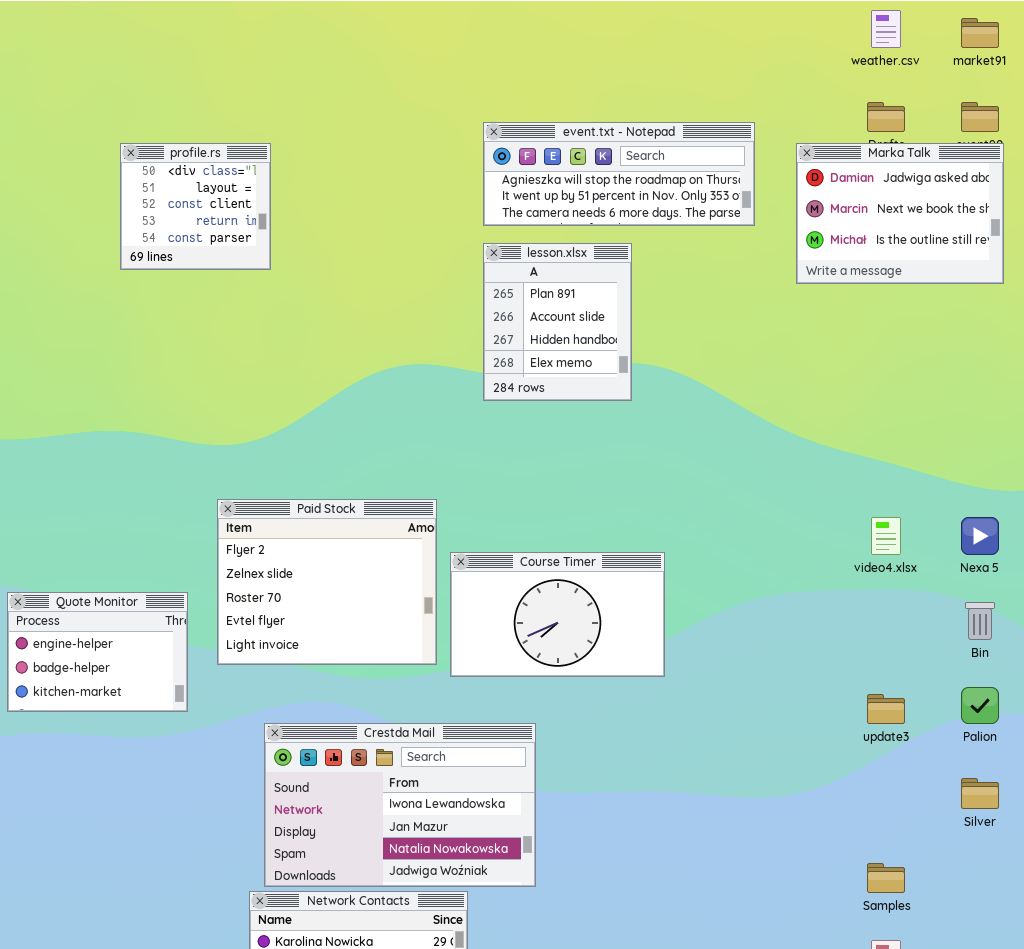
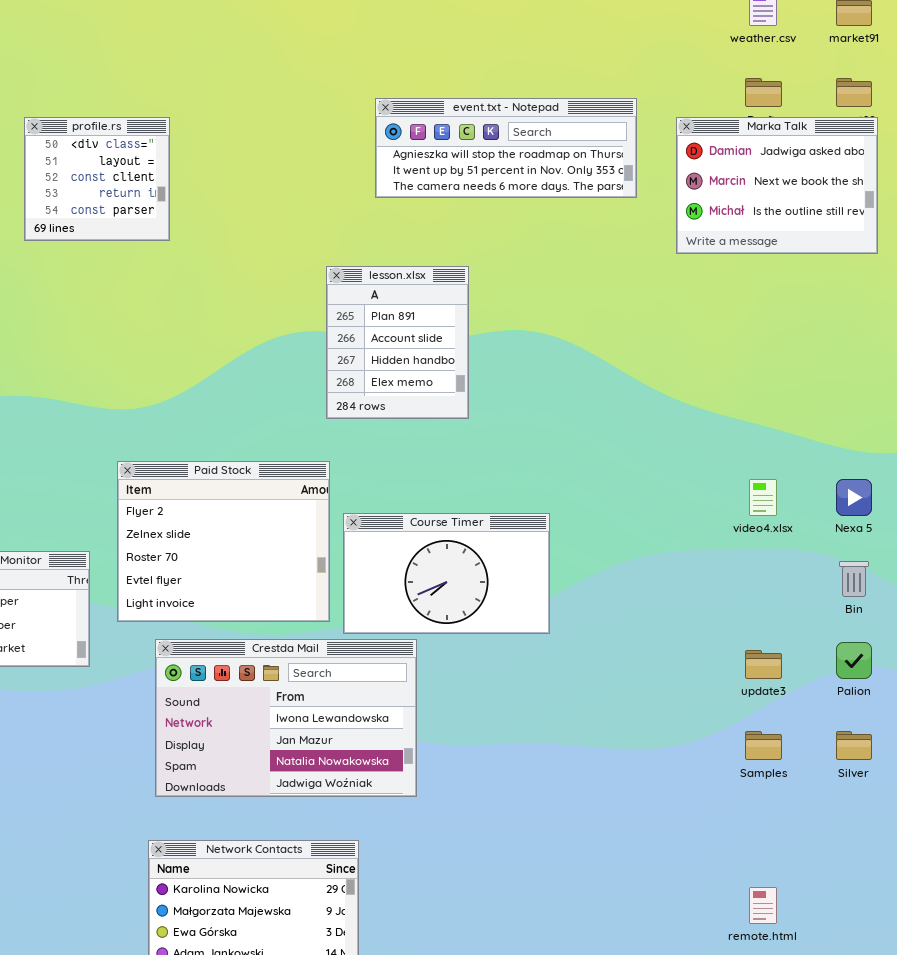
lesson.xlsx: [483,243,632,401] -> [326,266,469,419], moved
Crestda Mail: [264,723,536,887] -> [155,639,417,797], moved
Samples: [867,863,905,893] -> [745,731,782,760], moved

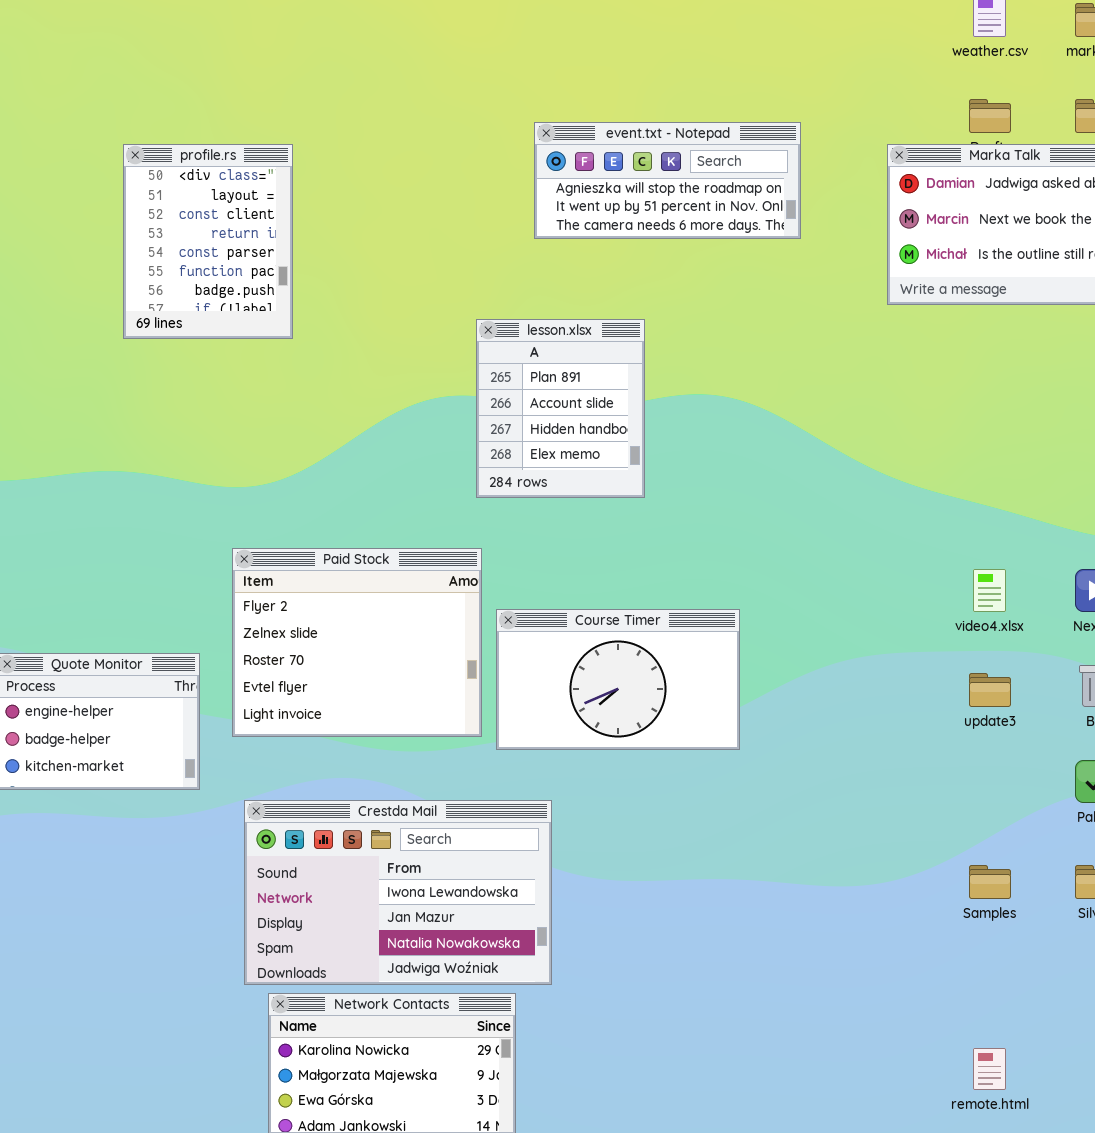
event.txt - Notepad: [375,98,637,198] -> [534,122,801,239], resized
profile.rs: [24,117,170,241] -> [123,144,293,339], resized
Crestda Mail: [155,639,417,797] -> [244,800,552,985], moved
update3: [745,650,782,679] -> [969,673,1011,707], moved

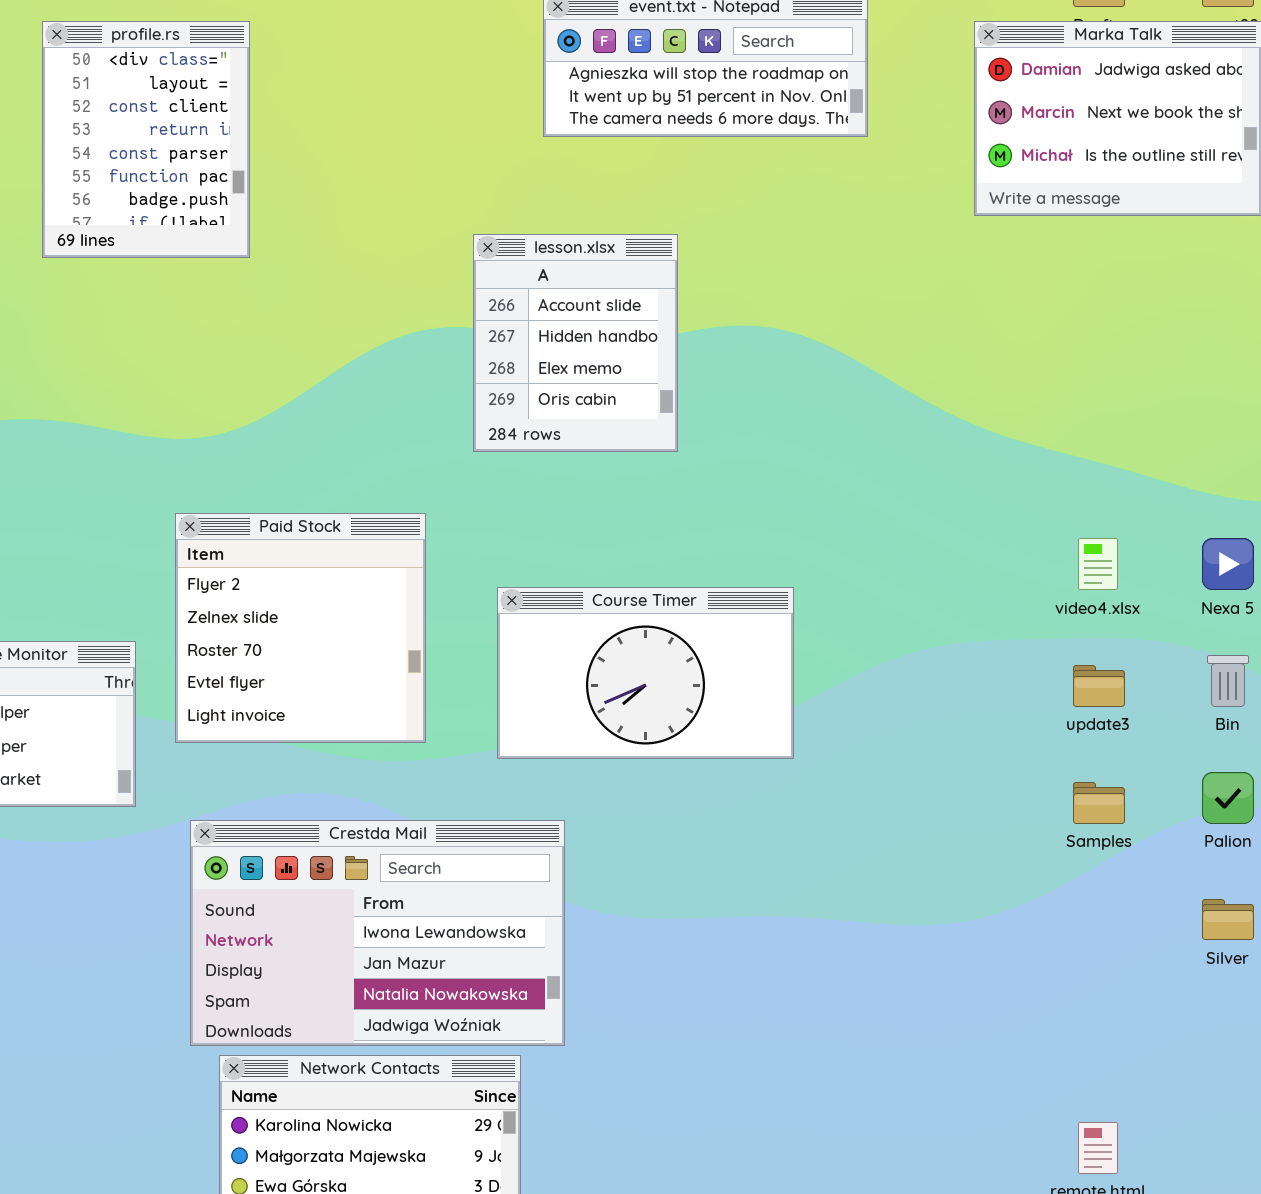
lesson.xlsx: [476,319,645,498] -> [473,234,678,452], scrolled down 1 row
Paid Stock: [232,548,482,737] -> [175,513,426,743], resized
Samples: [969,865,1011,899] -> [1073,782,1125,824], moved

